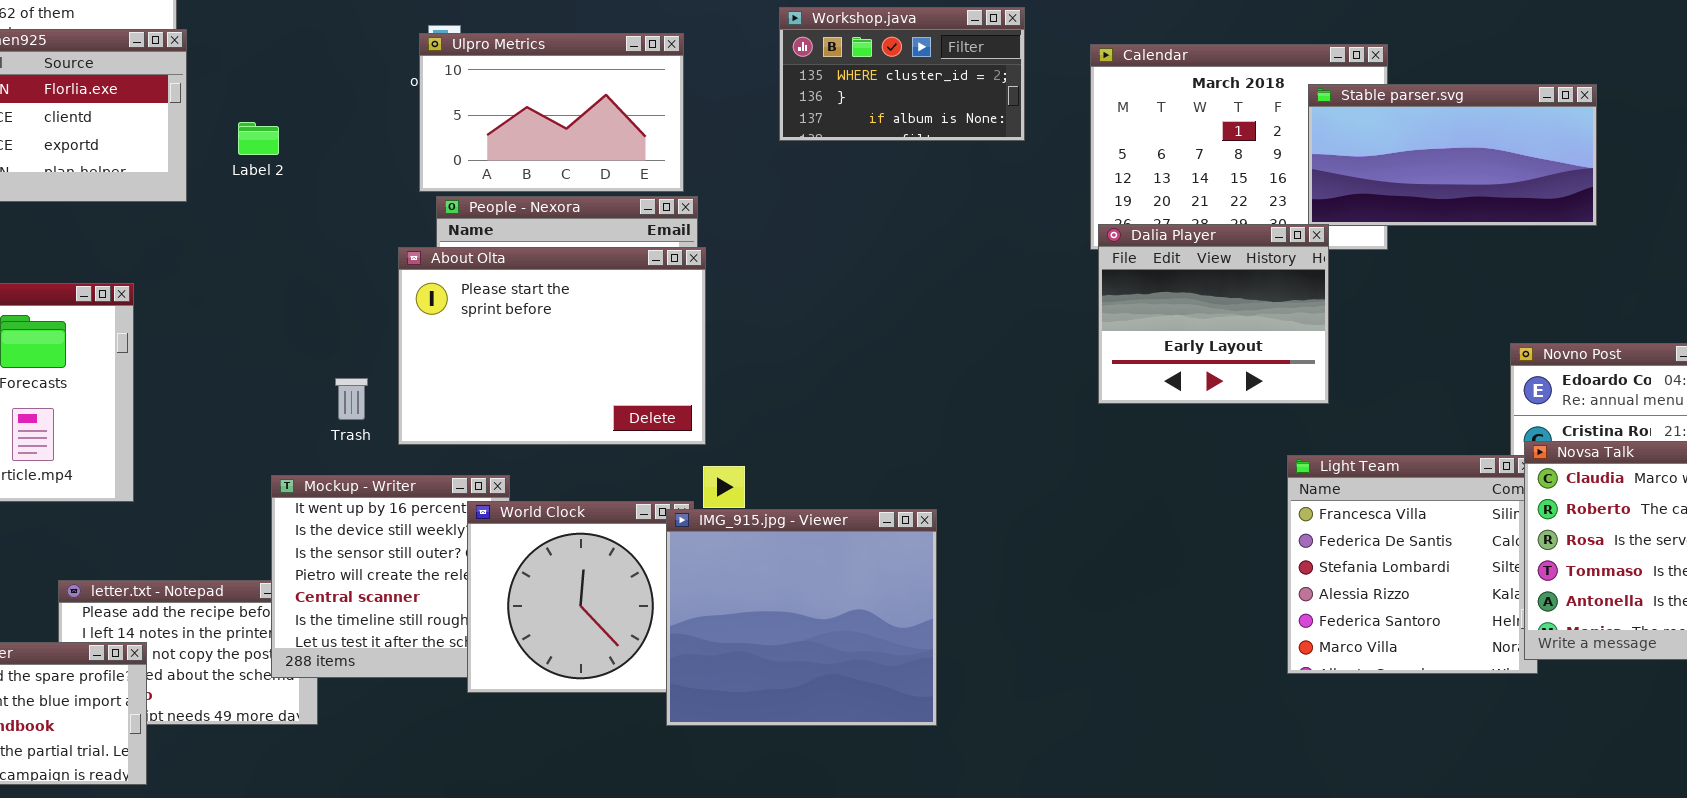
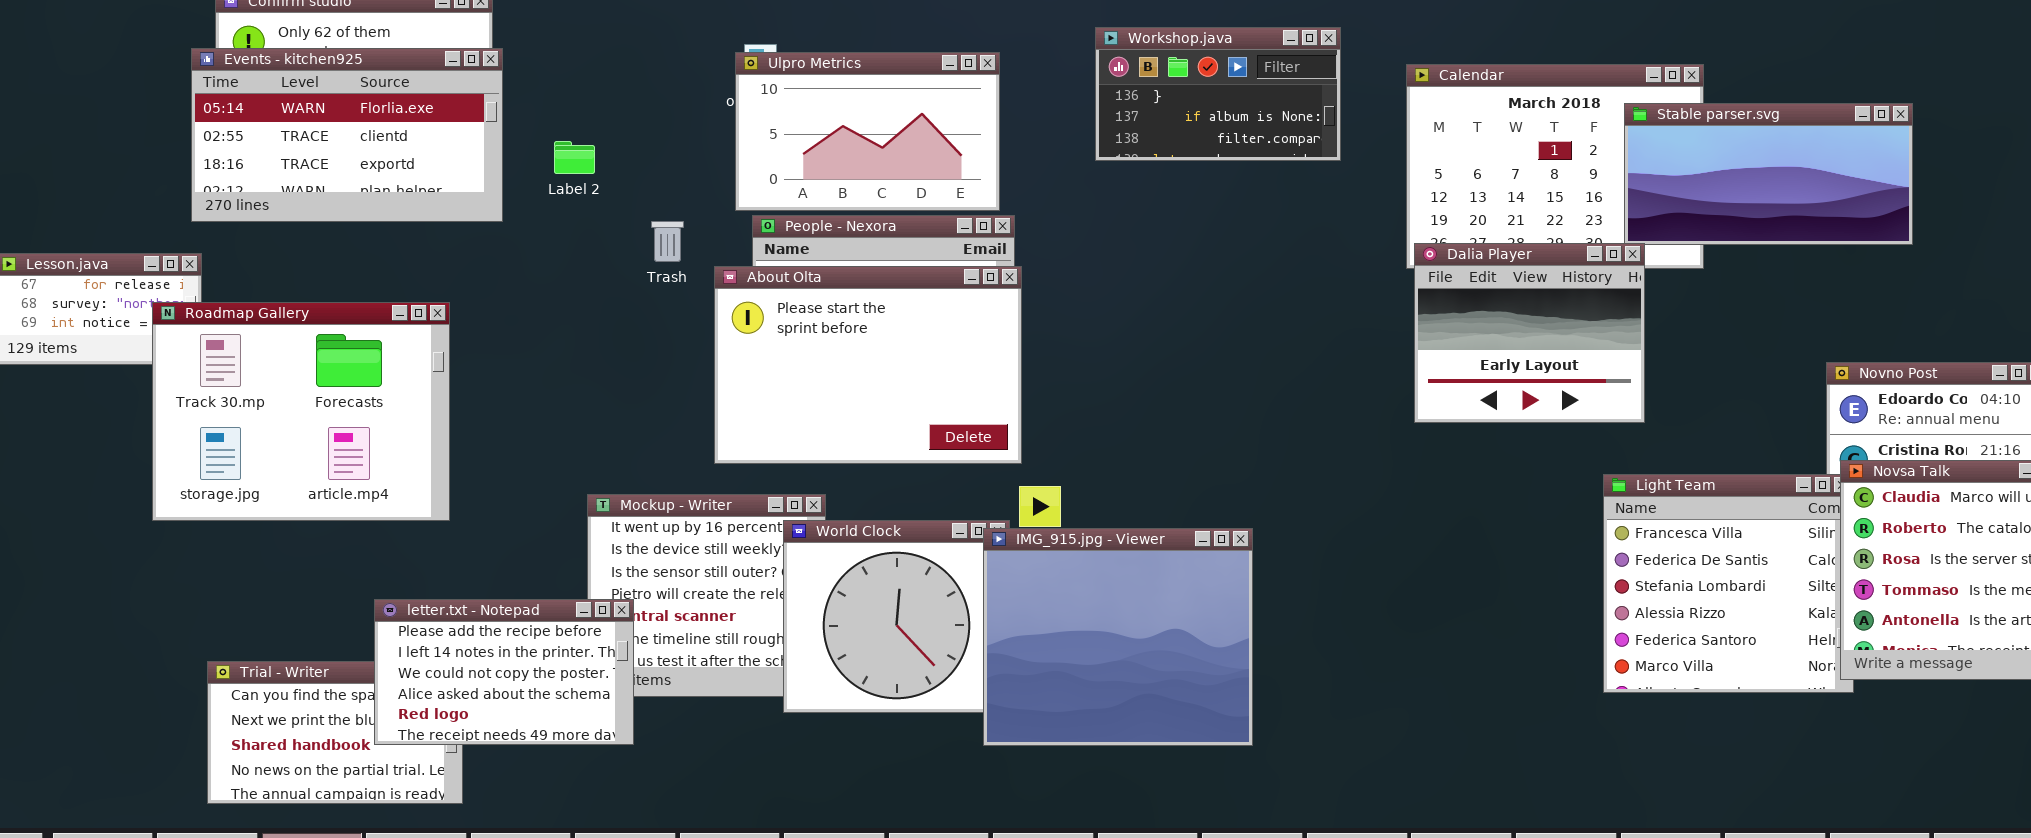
Workshop.java: [779,7,1025,141] -> [1095,27,1341,161], scrolled down 1 row
Trash: [335,378,368,420] -> [651,221,684,262], moved
letter.txt - Notepad: [58,580,318,725] -> [374,599,634,745], raised

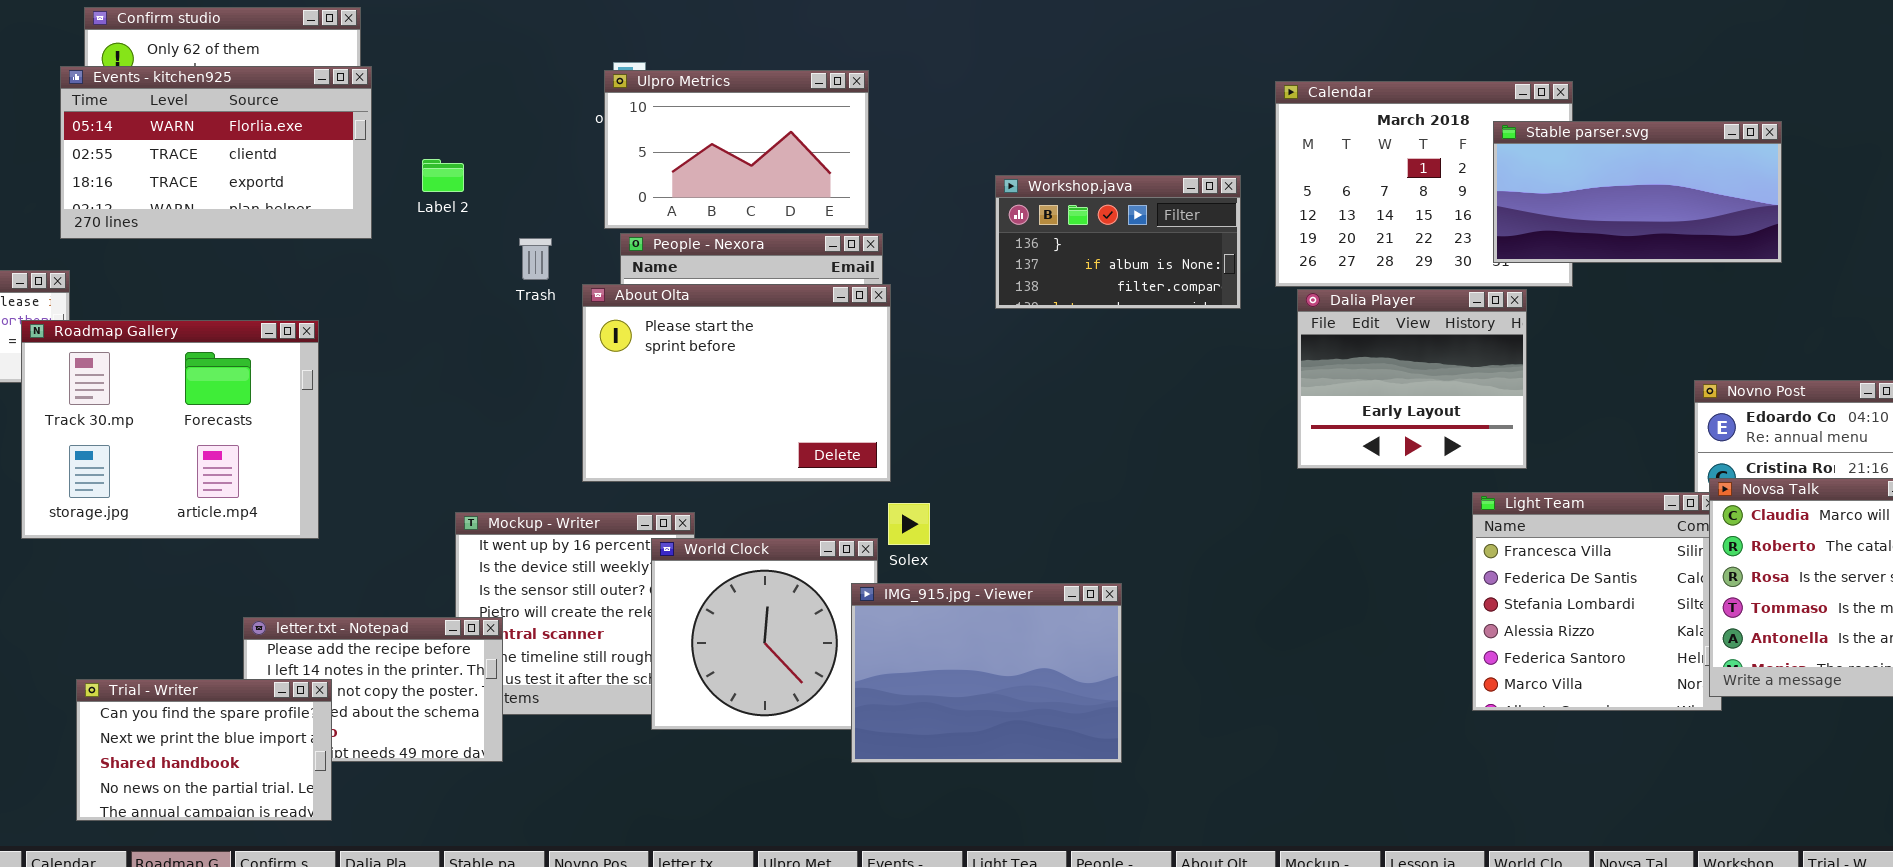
Workshop.java: [1095,27,1341,161] -> [995,175,1241,309], moved
Dalia Player: [1414,243,1645,423] -> [1297,289,1527,469], moved
IMG_915.jpg - Viewer: [983,528,1253,746] -> [851,583,1122,763], resized
Trial - Writer: [207,661,463,804] -> [76,679,332,821], raised

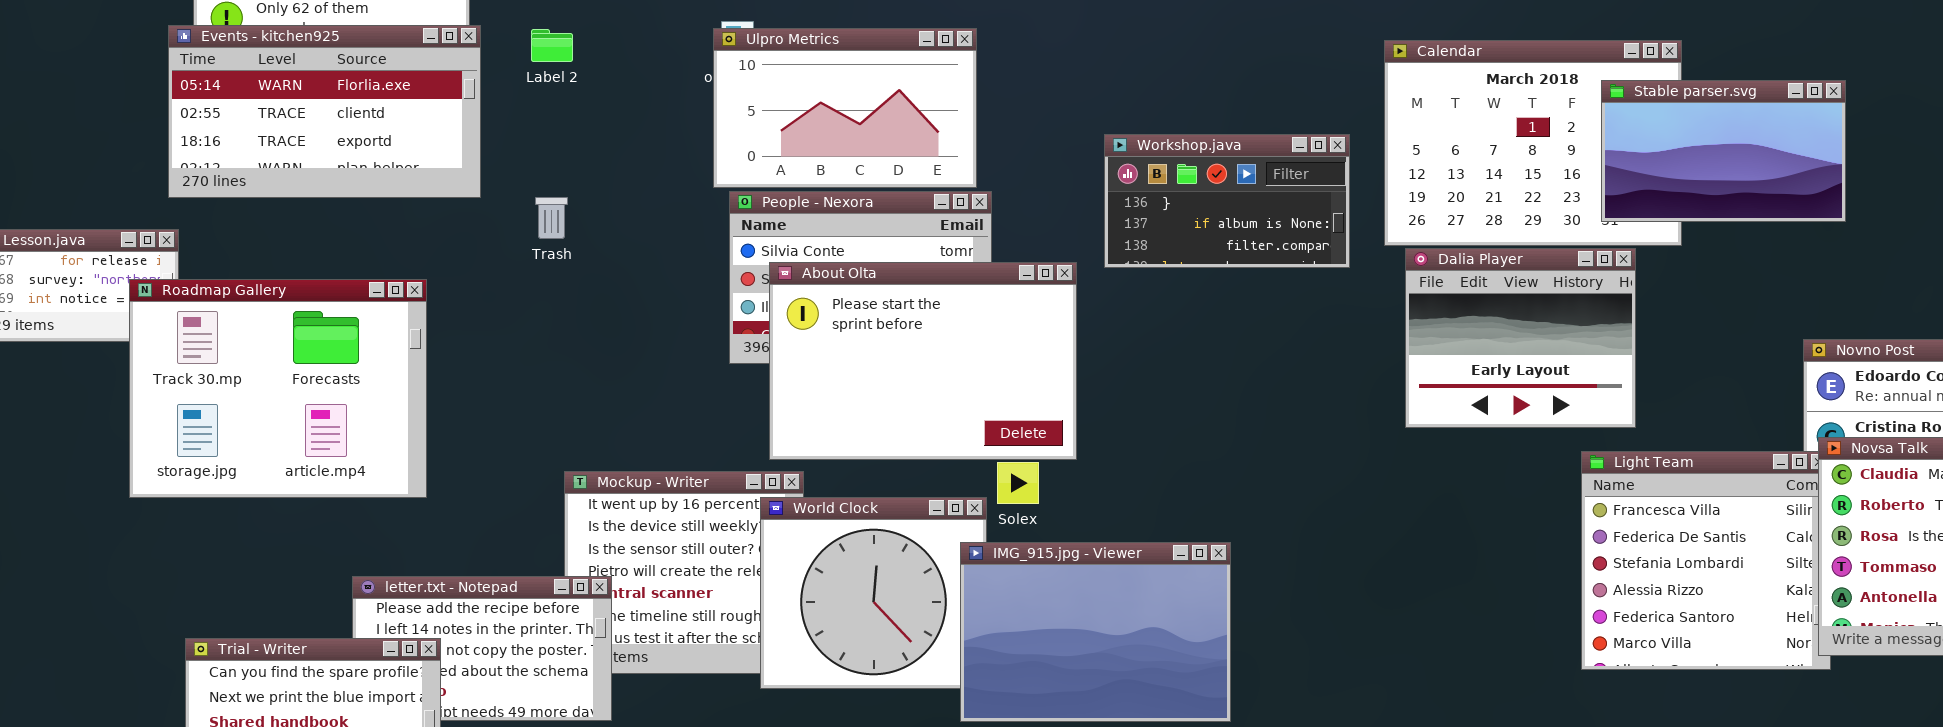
Stable parser.svg: [1493,121,1782,263] -> [1601,80,1846,222], resized
Label 2: [422,159,464,192] -> [531,29,573,62], moved
Trash: [519,238,552,280] -> [535,197,568,239], moved
About Olta: [582,284,891,482] -> [769,262,1077,460], moved

